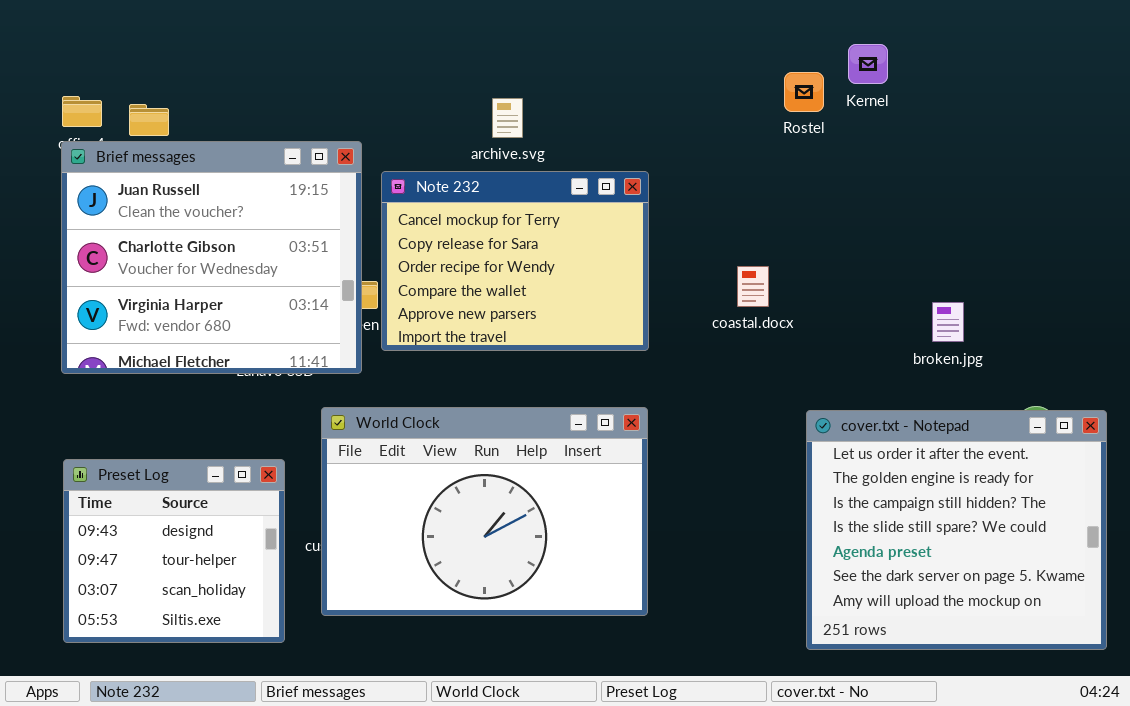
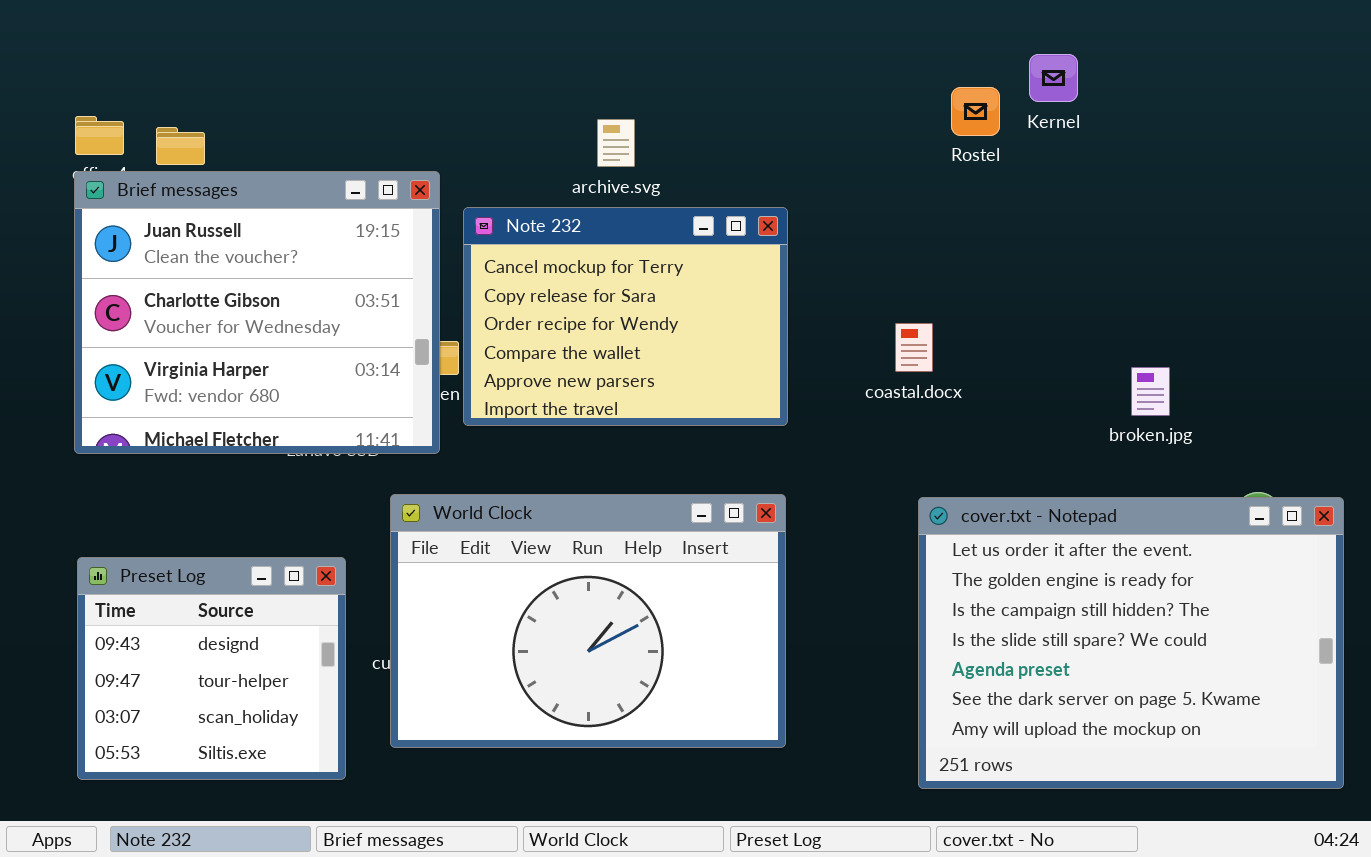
cover.txt - Notepad: [806,410,1107,650] -> [918,497,1344,789], resized

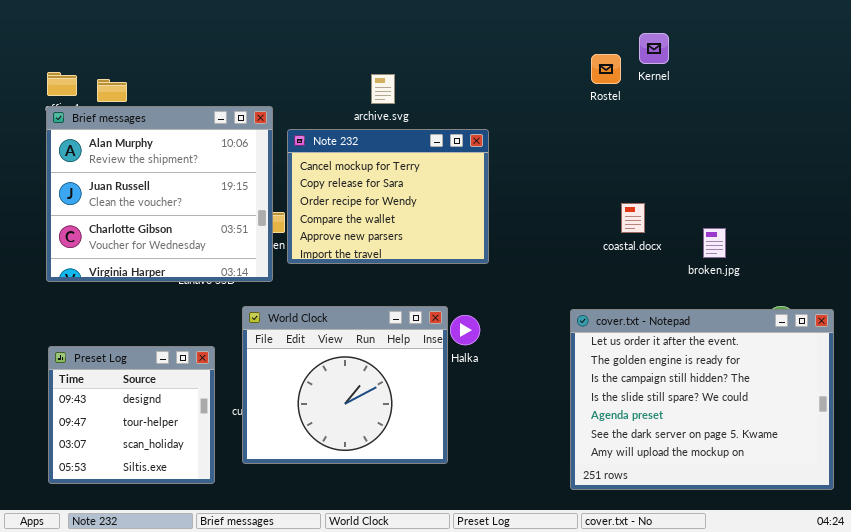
Brief messages: [74,171,440,454] -> [46,106,273,282], scrolled up 1 row
coastal.docx: [895,323,933,372] -> [621,203,645,233], moved
World Clock: [390,494,786,748] -> [242,306,448,464], resized

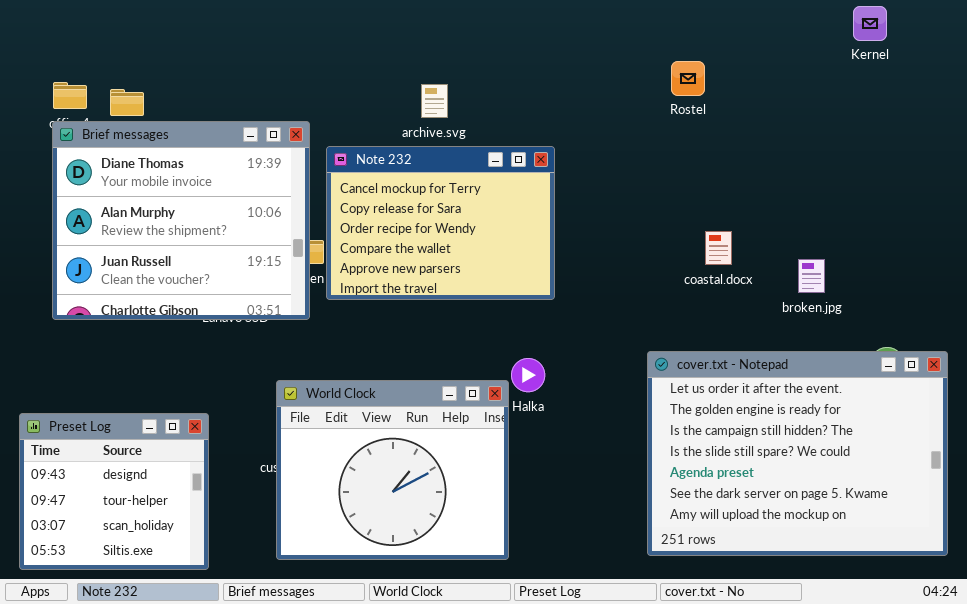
Kernel: [639,33,669,64] -> [853,6,887,41], moved
Brief messages: [46,106,273,282] -> [52,121,310,320], scrolled up 1 row
World Clock: [242,306,448,464] -> [276,380,509,560], moved
Preset Log: [48,346,215,484] -> [19,413,209,570], moved

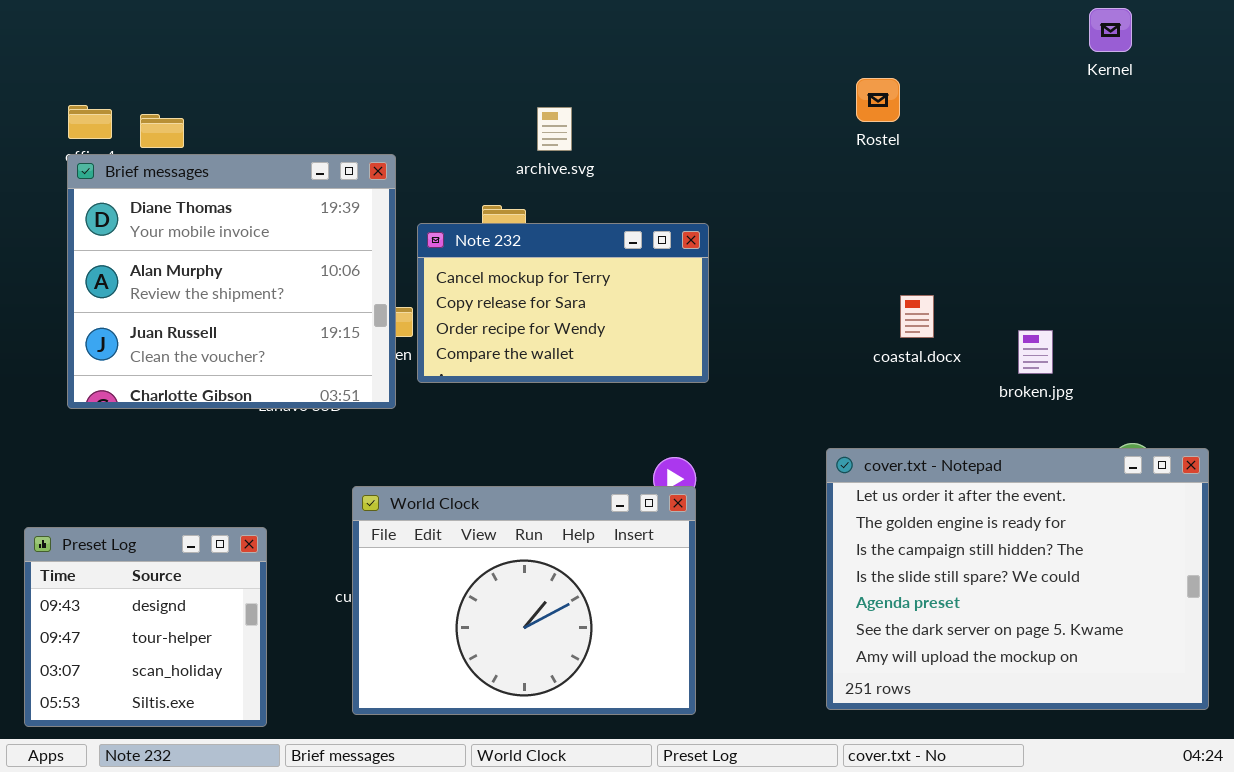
Note 232: [326,146,555,300] -> [417,223,709,383], resized
World Clock: [276,380,509,560] -> [352,486,696,715], resized

